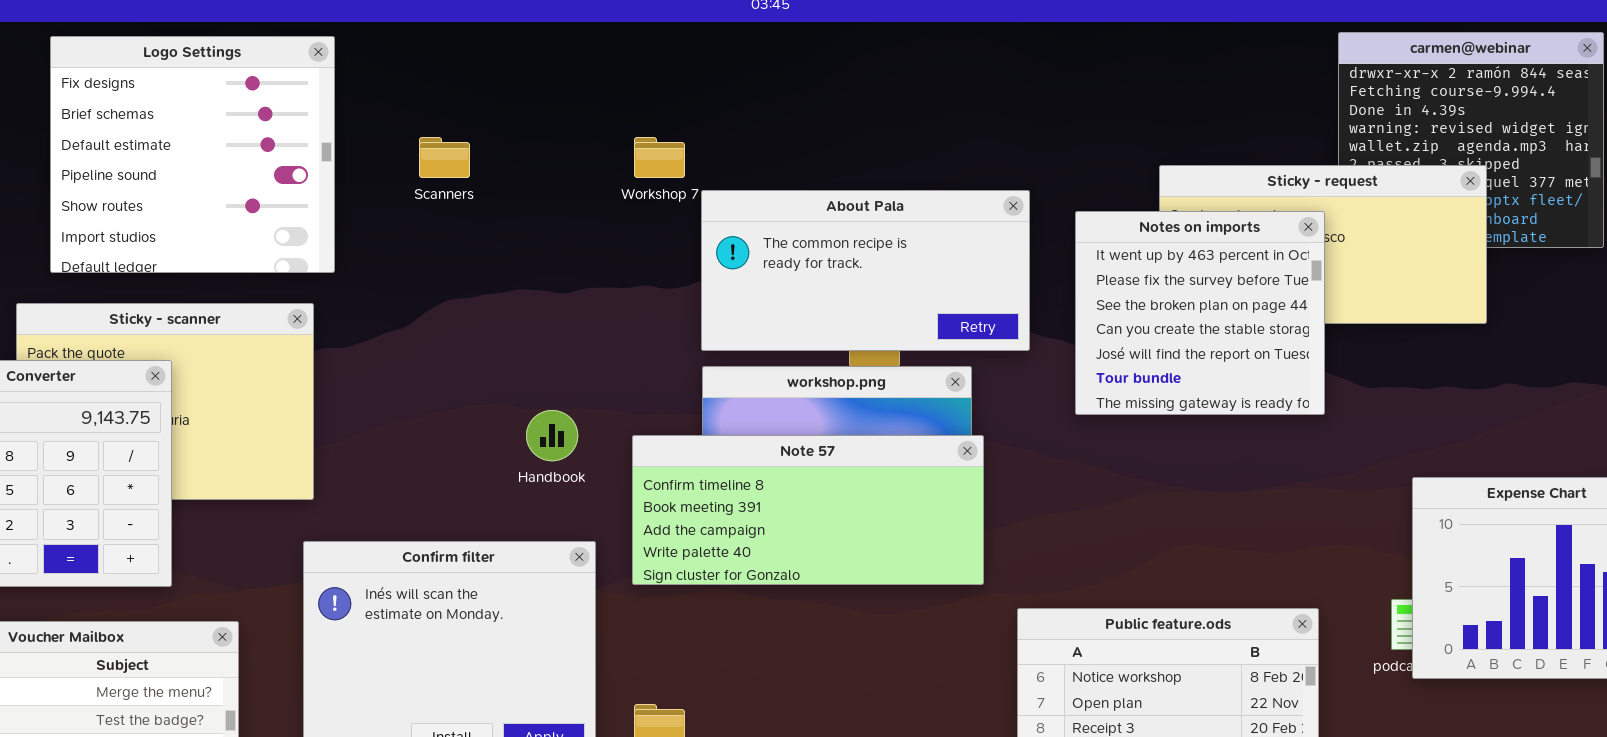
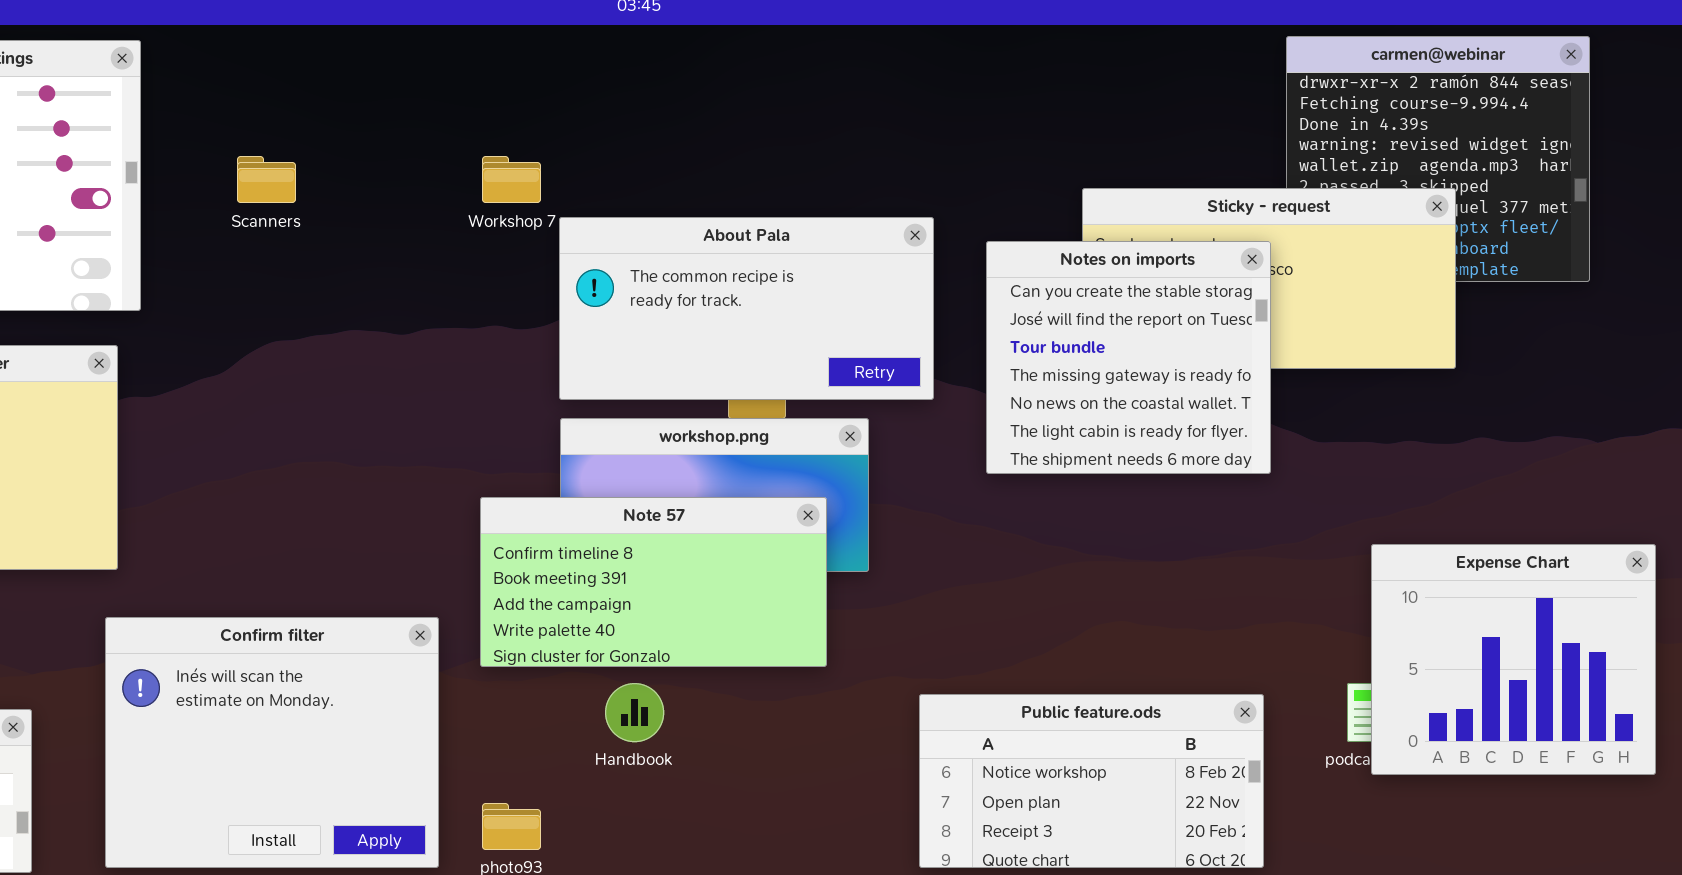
Notes on imports: [1075,211,1325,415] -> [986,241,1271,474], scrolled down 3 rows
Handbook: [526,410,578,461] -> [605,683,664,742], moved
Note 57: [632,435,984,585] -> [480,497,827,667], resized

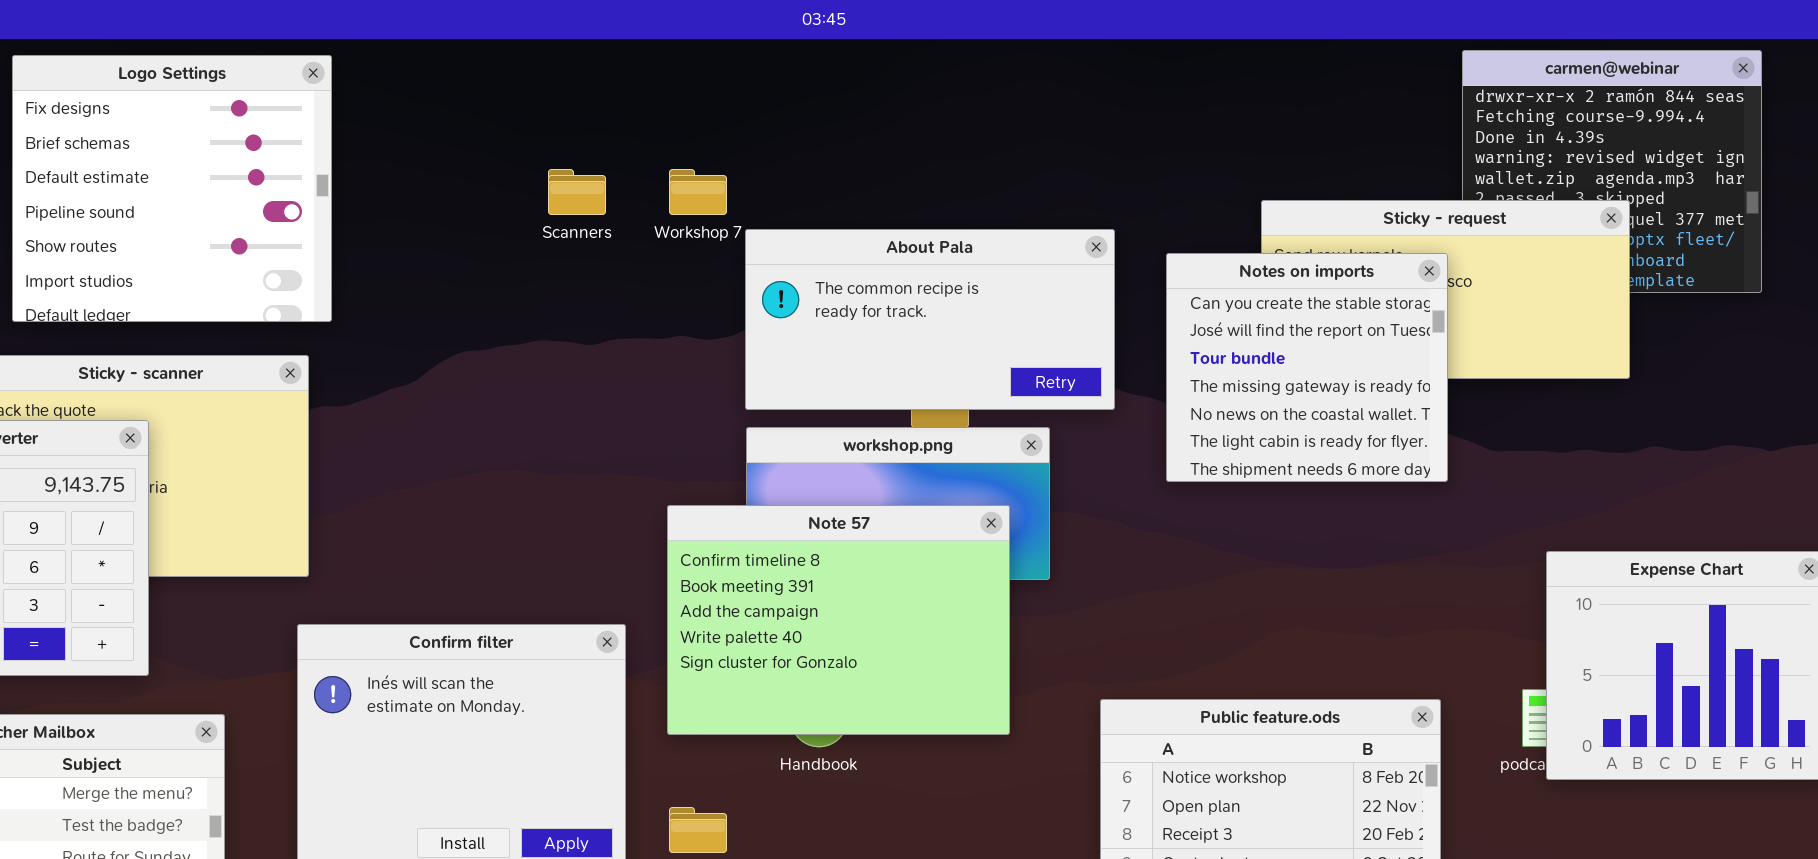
Scanners: [237,156,296,203] -> [548,169,606,215], moved
Note 57: [480,497,827,667] -> [667,505,1010,735], resized

